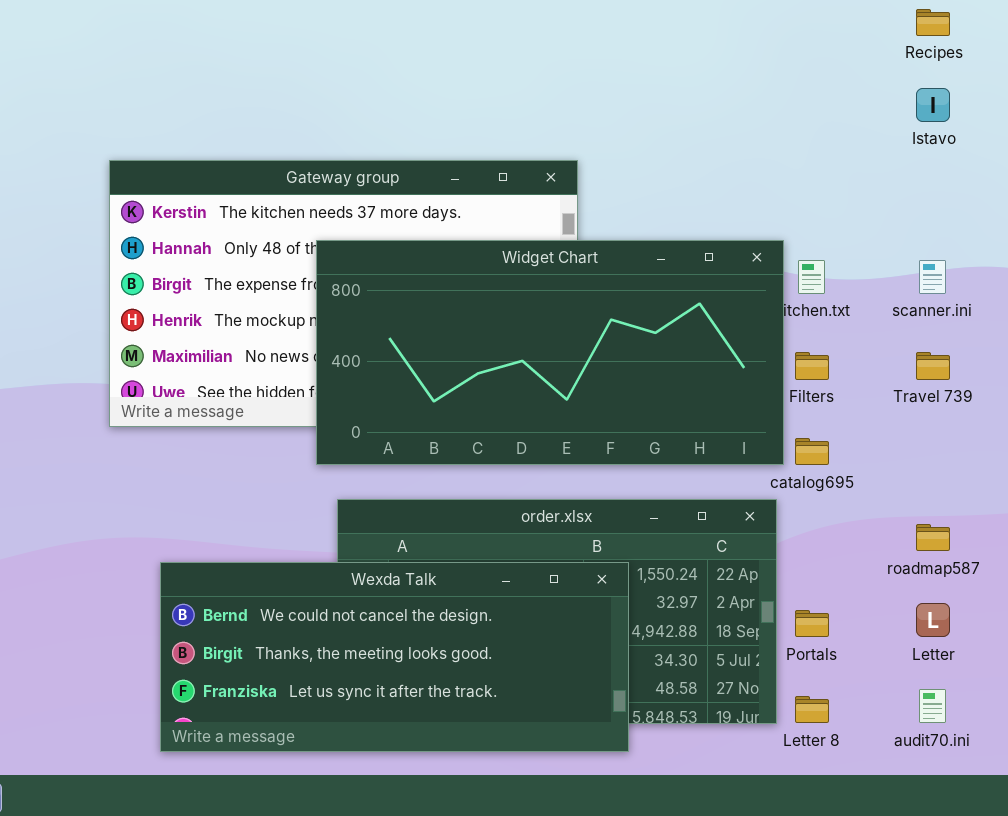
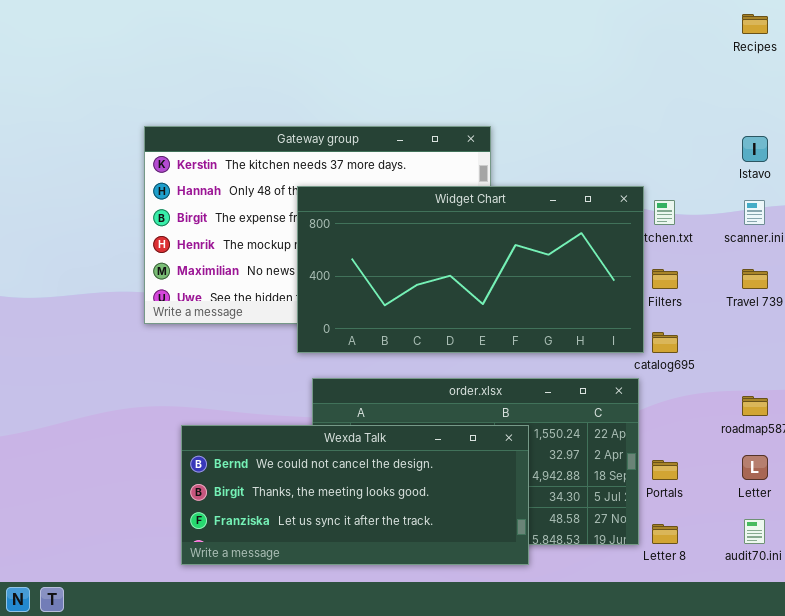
Istavo: [916,88,950,122] -> [742,136,768,162], moved

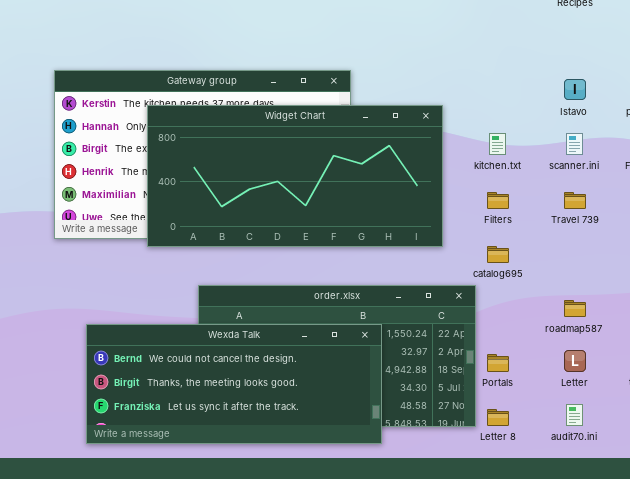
Widget Chart: [297,186,644,353] -> [147,105,443,247], moved

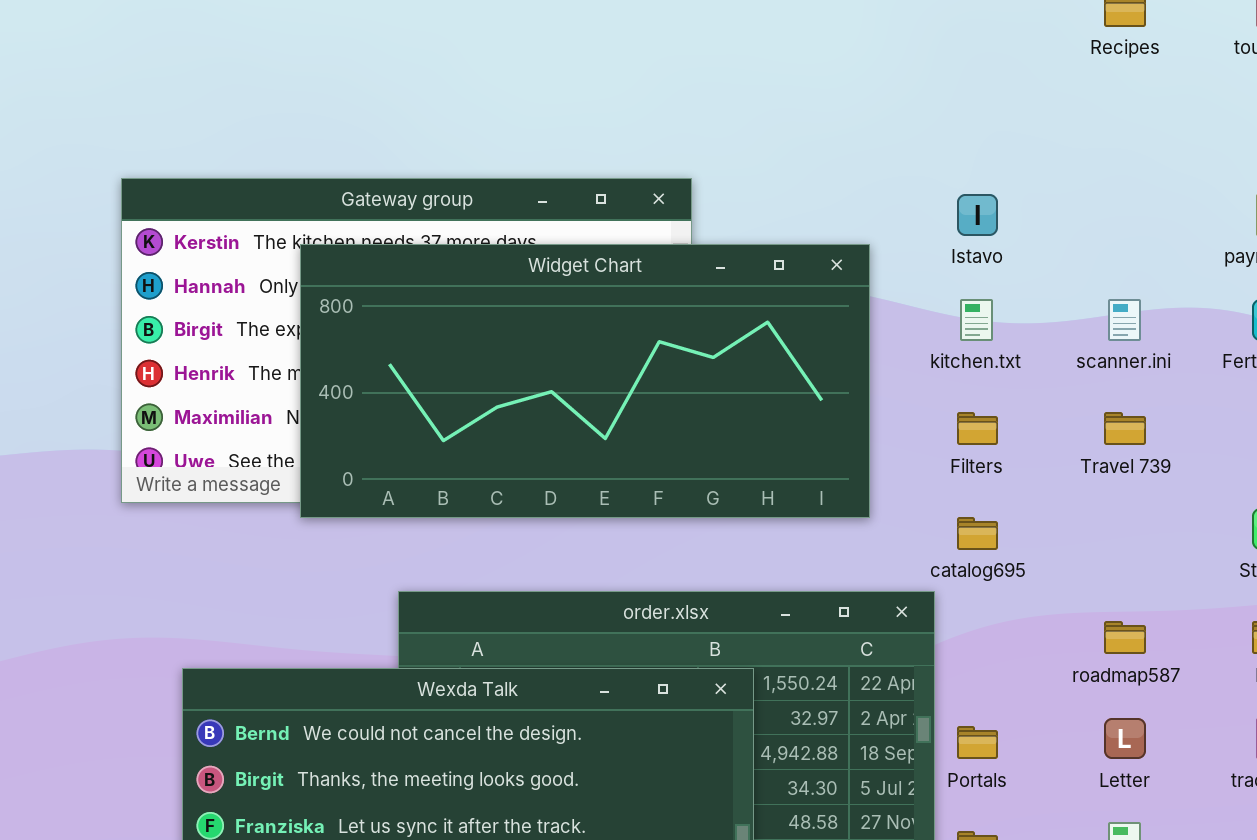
Istavo: [564,79,586,100] -> [957,194,998,236], moved

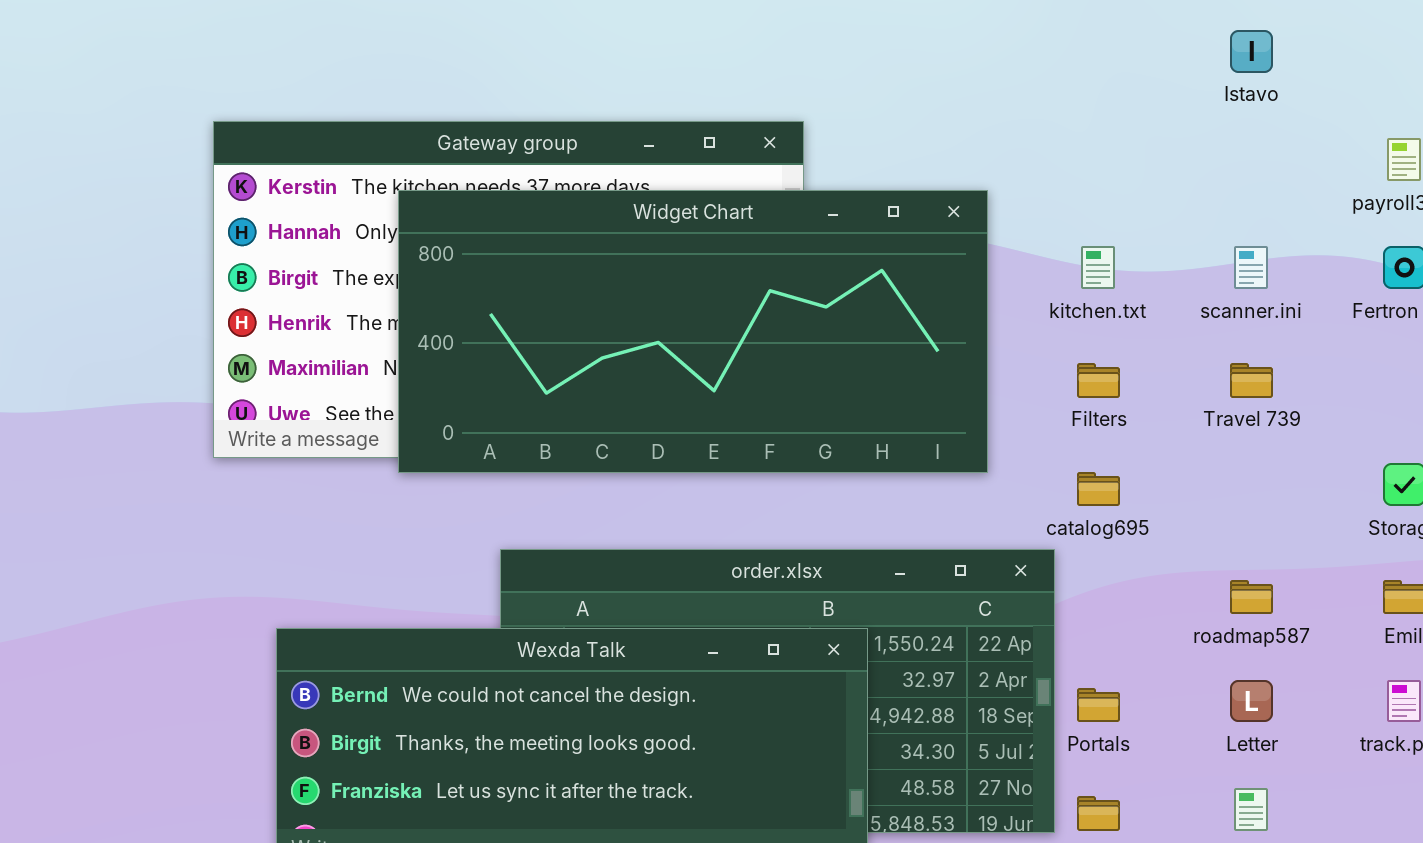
Istavo: [957,194,998,236] -> [1230,30,1273,73], moved

